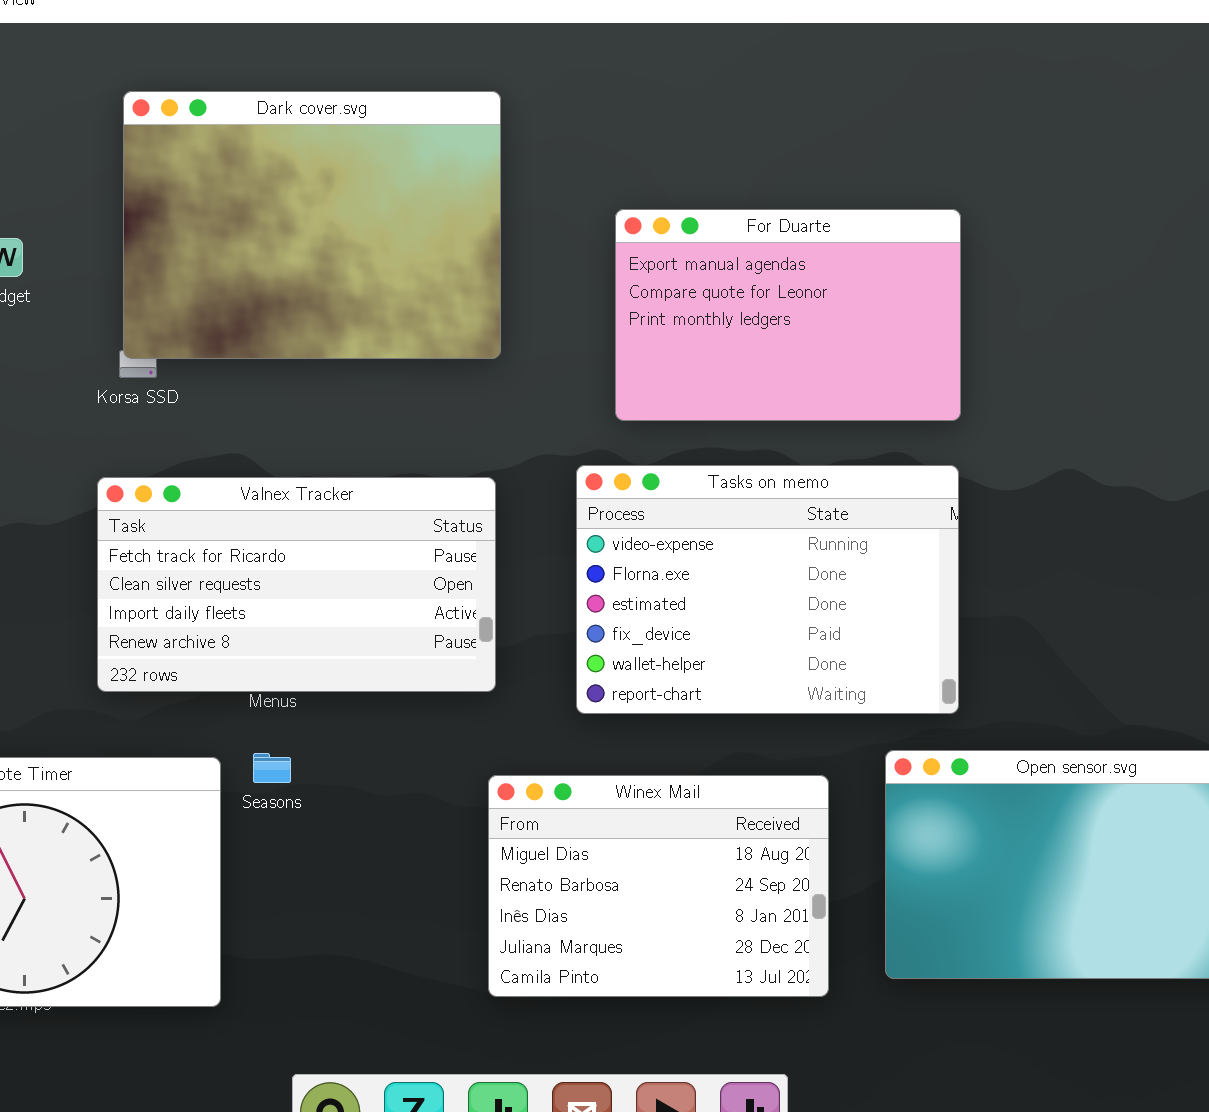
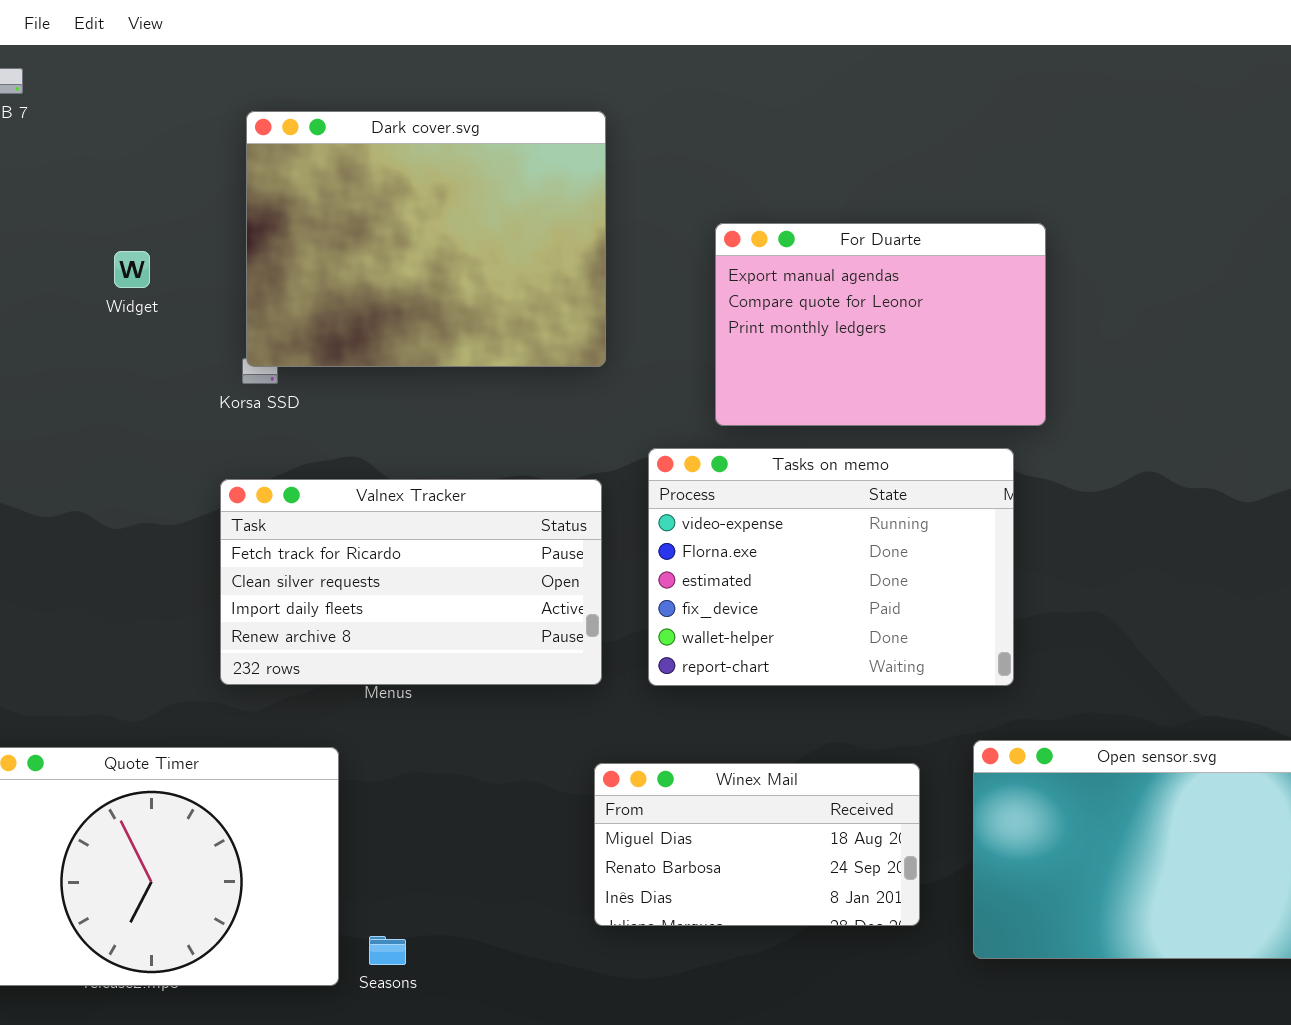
Tasks on memo: [576,465,959,714] -> [648,448,1014,686], moved
Seasons: [253,753,291,783] -> [369,936,406,965], moved
Winex Mail: [488,775,829,997] -> [594,763,920,926], resized

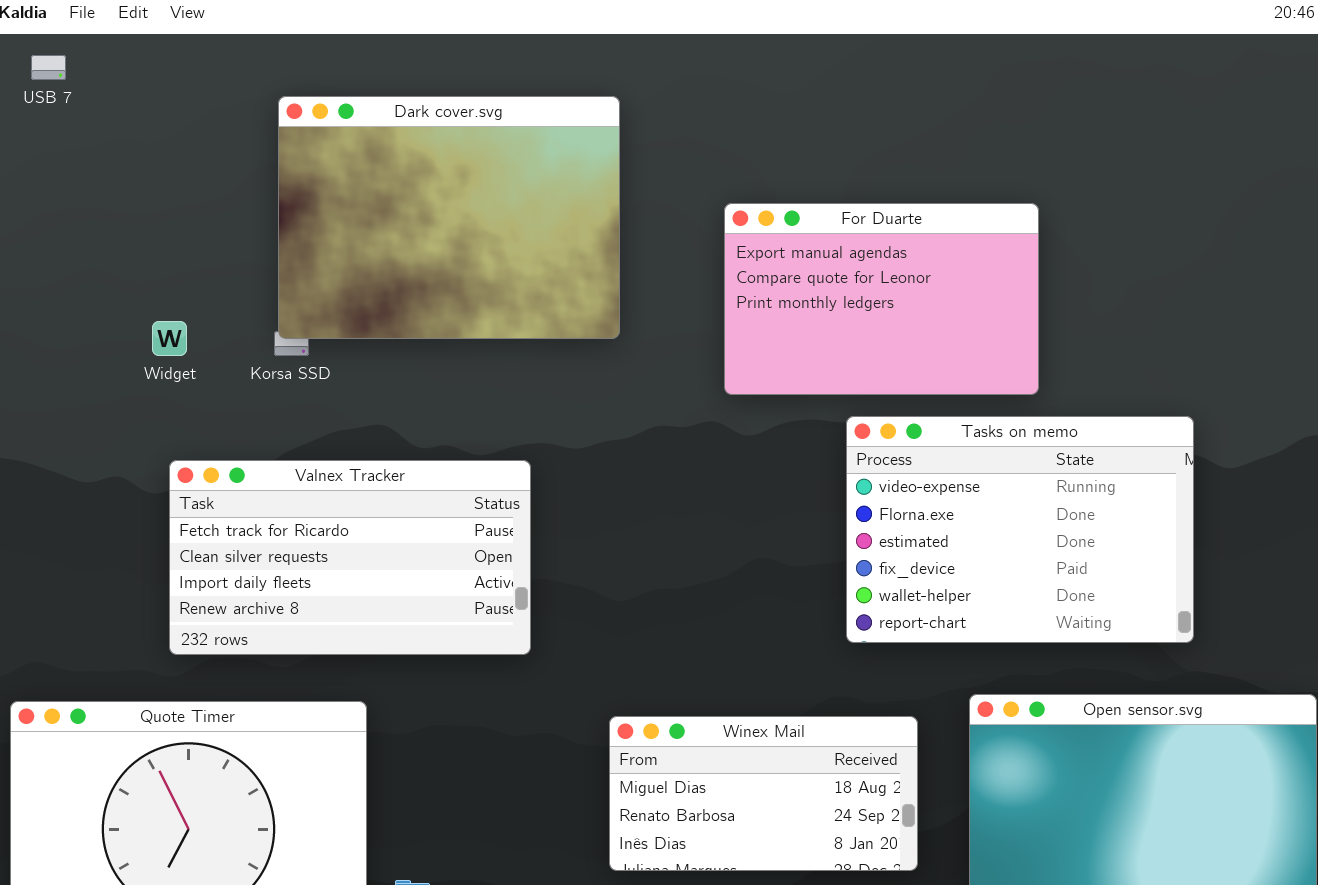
Widget: [114,251,150,288] -> [152,321,187,356], moved
Tasks on memo: [648,448,1014,686] -> [846,416,1194,643], moved
Valnex Tracker: [220,479,602,685] -> [169,460,531,655], moved

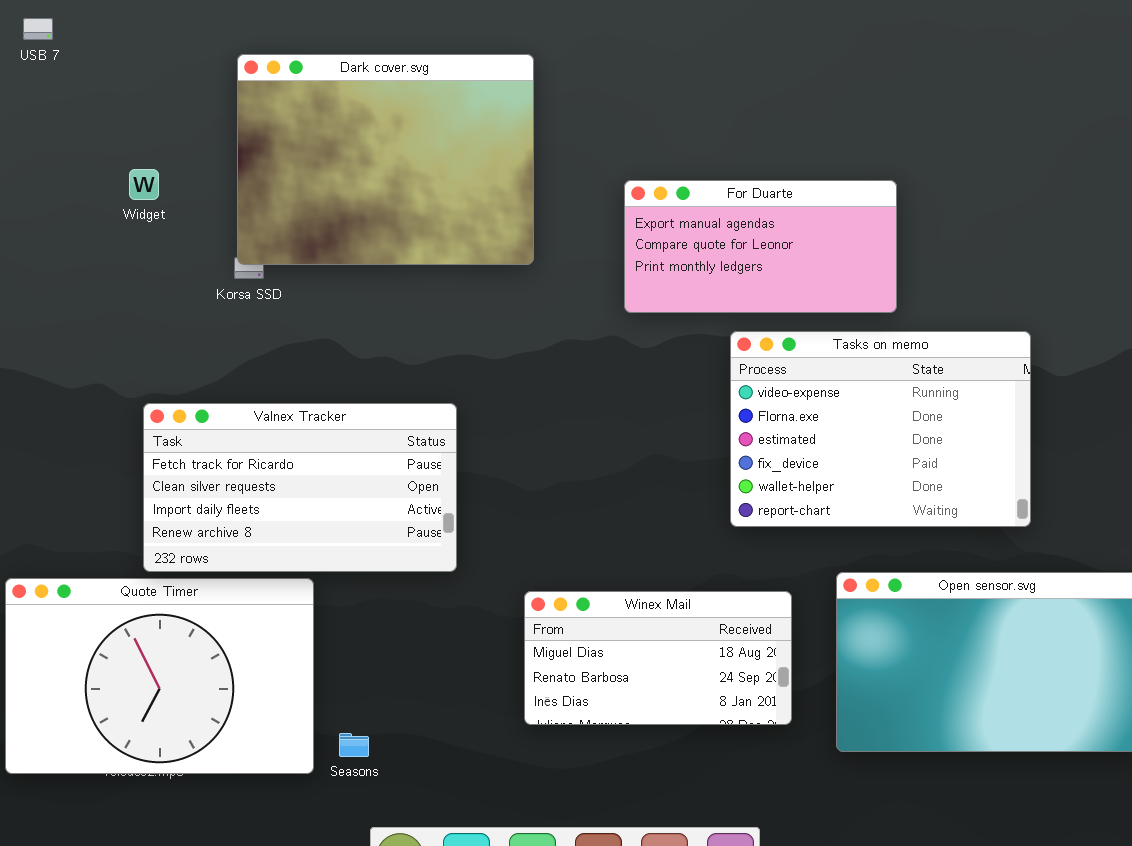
For Duarte: [724,203,1039,395] -> [624,180,897,313], resized
Widget: [152,321,187,356] -> [129,169,159,200], moved
Valnex Tracker: [169,460,531,655] -> [143,403,457,572], moved

